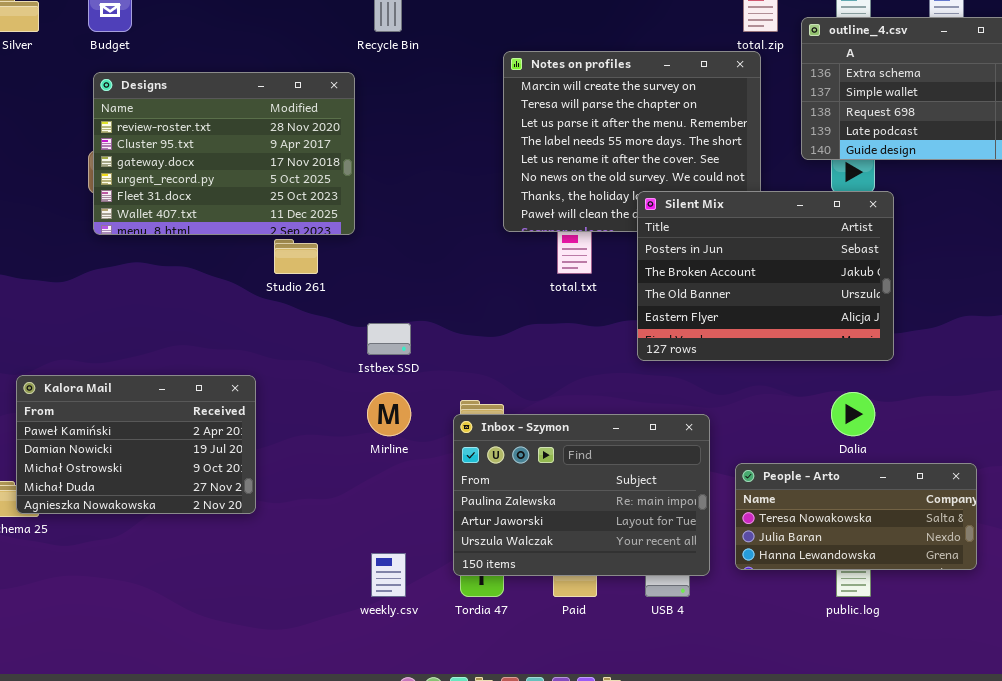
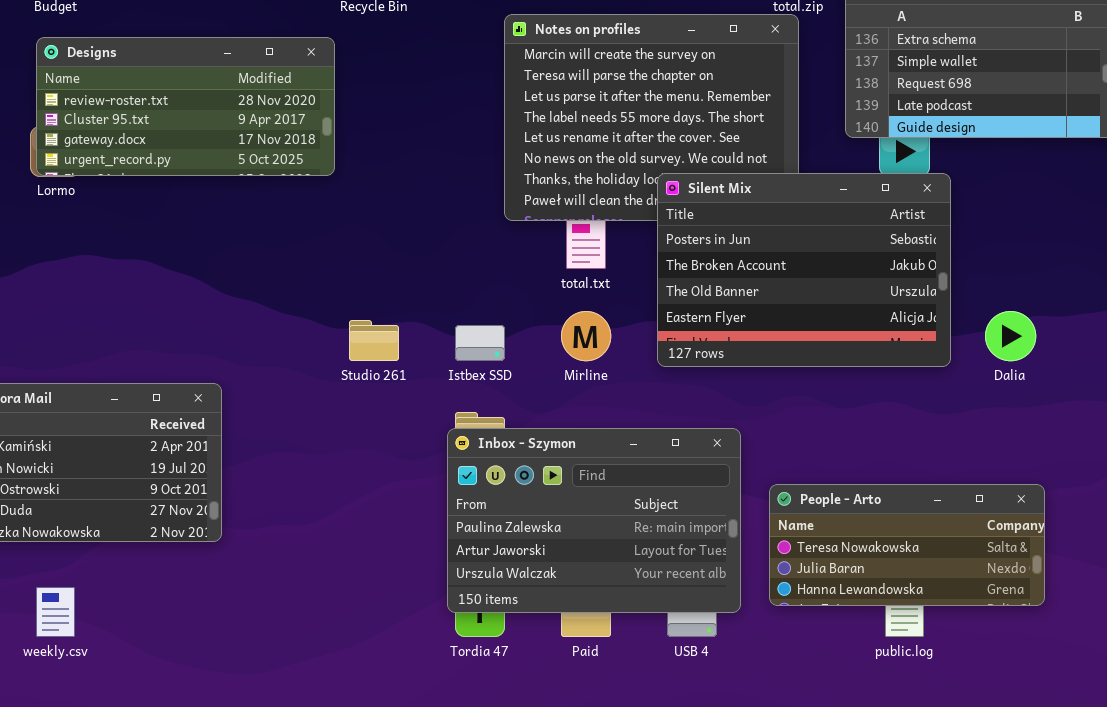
Designs: [93,72,355,235] -> [36,37,335,176], resized
Studio 261: [274,239,318,274] -> [349,320,399,361], moved
Istbex SSD: [367,323,411,355] -> [455,325,505,361], moved
Mirline: [367,392,411,436] -> [561,311,611,361], moved
Dalia: [831,392,875,436] -> [985,311,1036,361], moved
weekly.csv: [371,553,406,597] -> [36,587,75,637], moved

